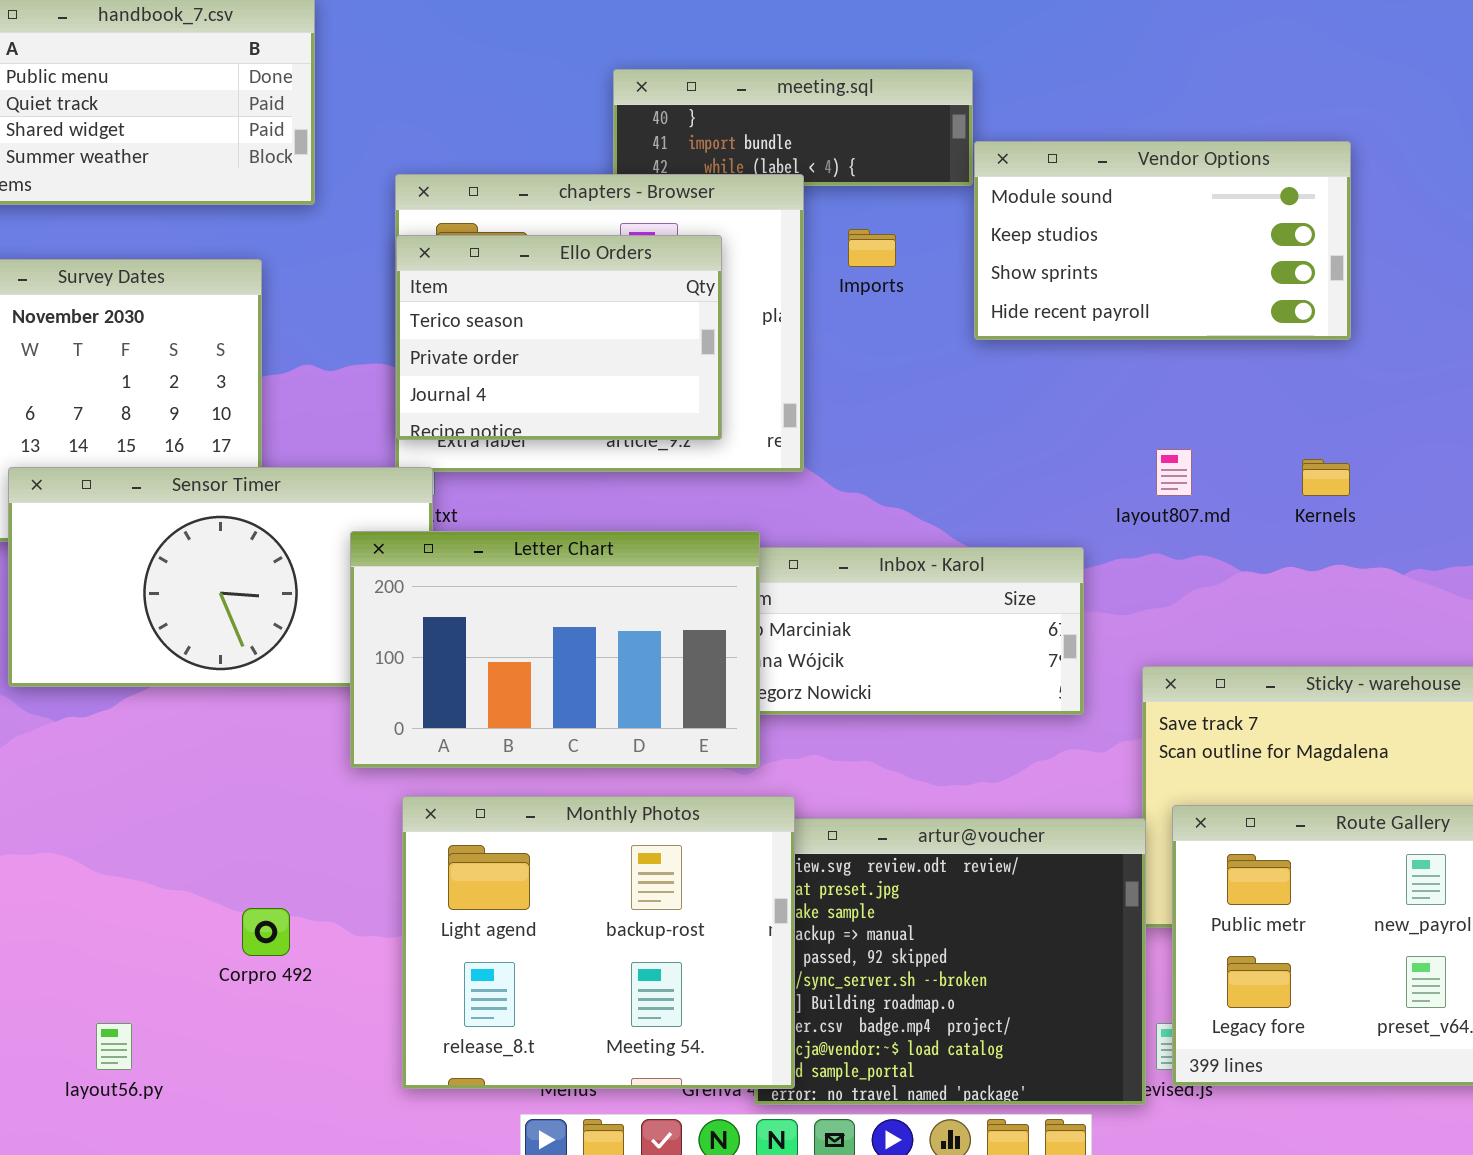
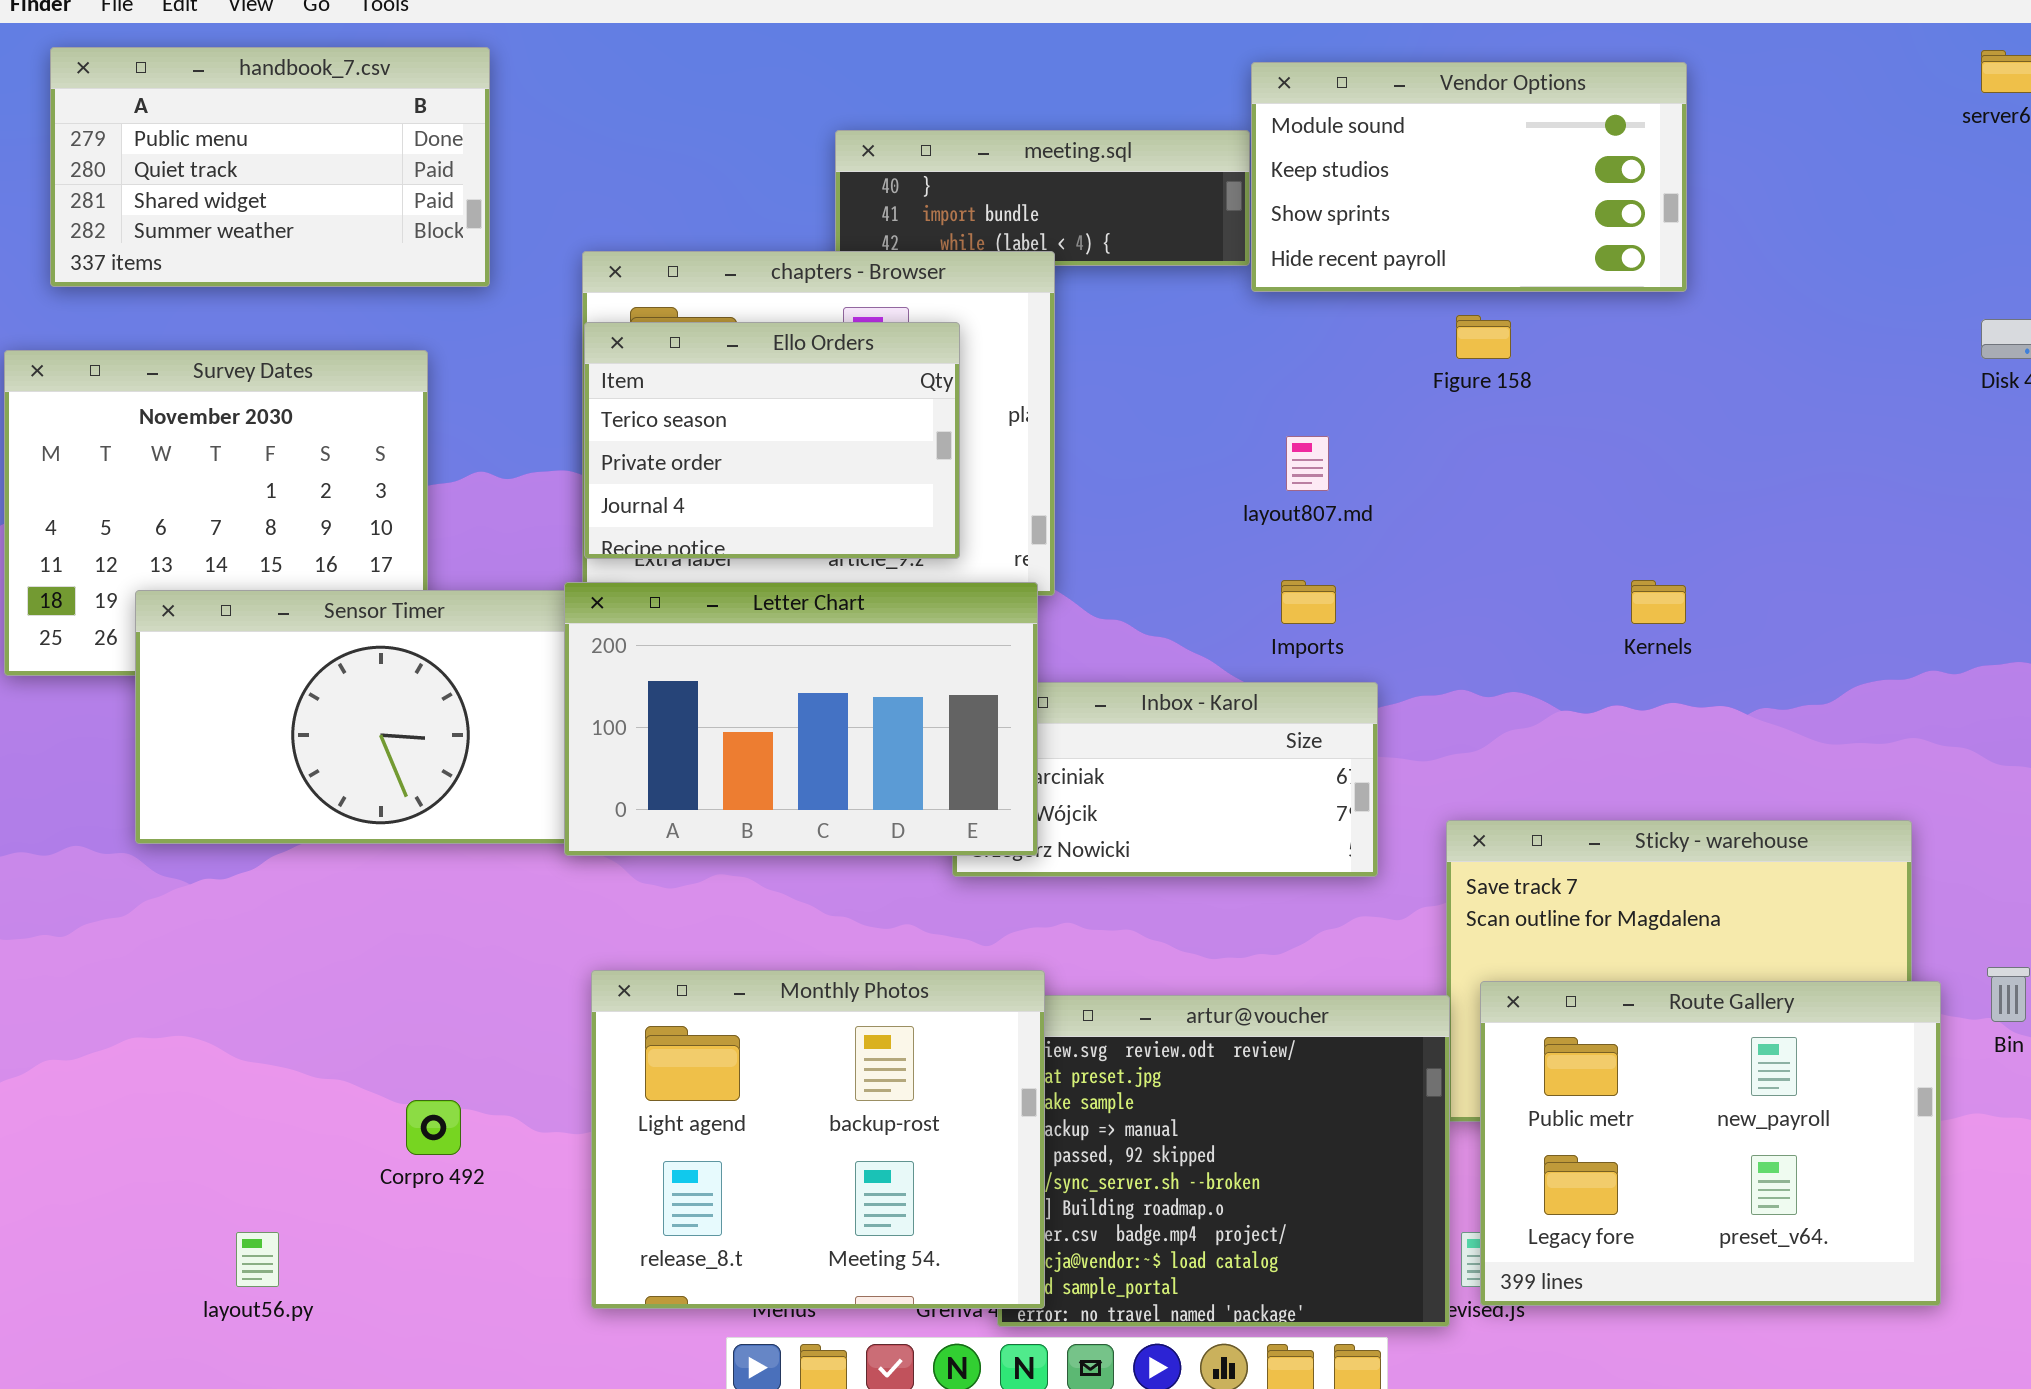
Vendor Options: [974,141,1351,340] -> [1251,62,1687,292], moved
Imports: [848,229,896,267] -> [1281,580,1336,624], moved
layout807.md: [1156,449,1192,496] -> [1286,436,1329,491], moved
Letter Chart: [350,531,760,768] -> [564,582,1038,856], moved

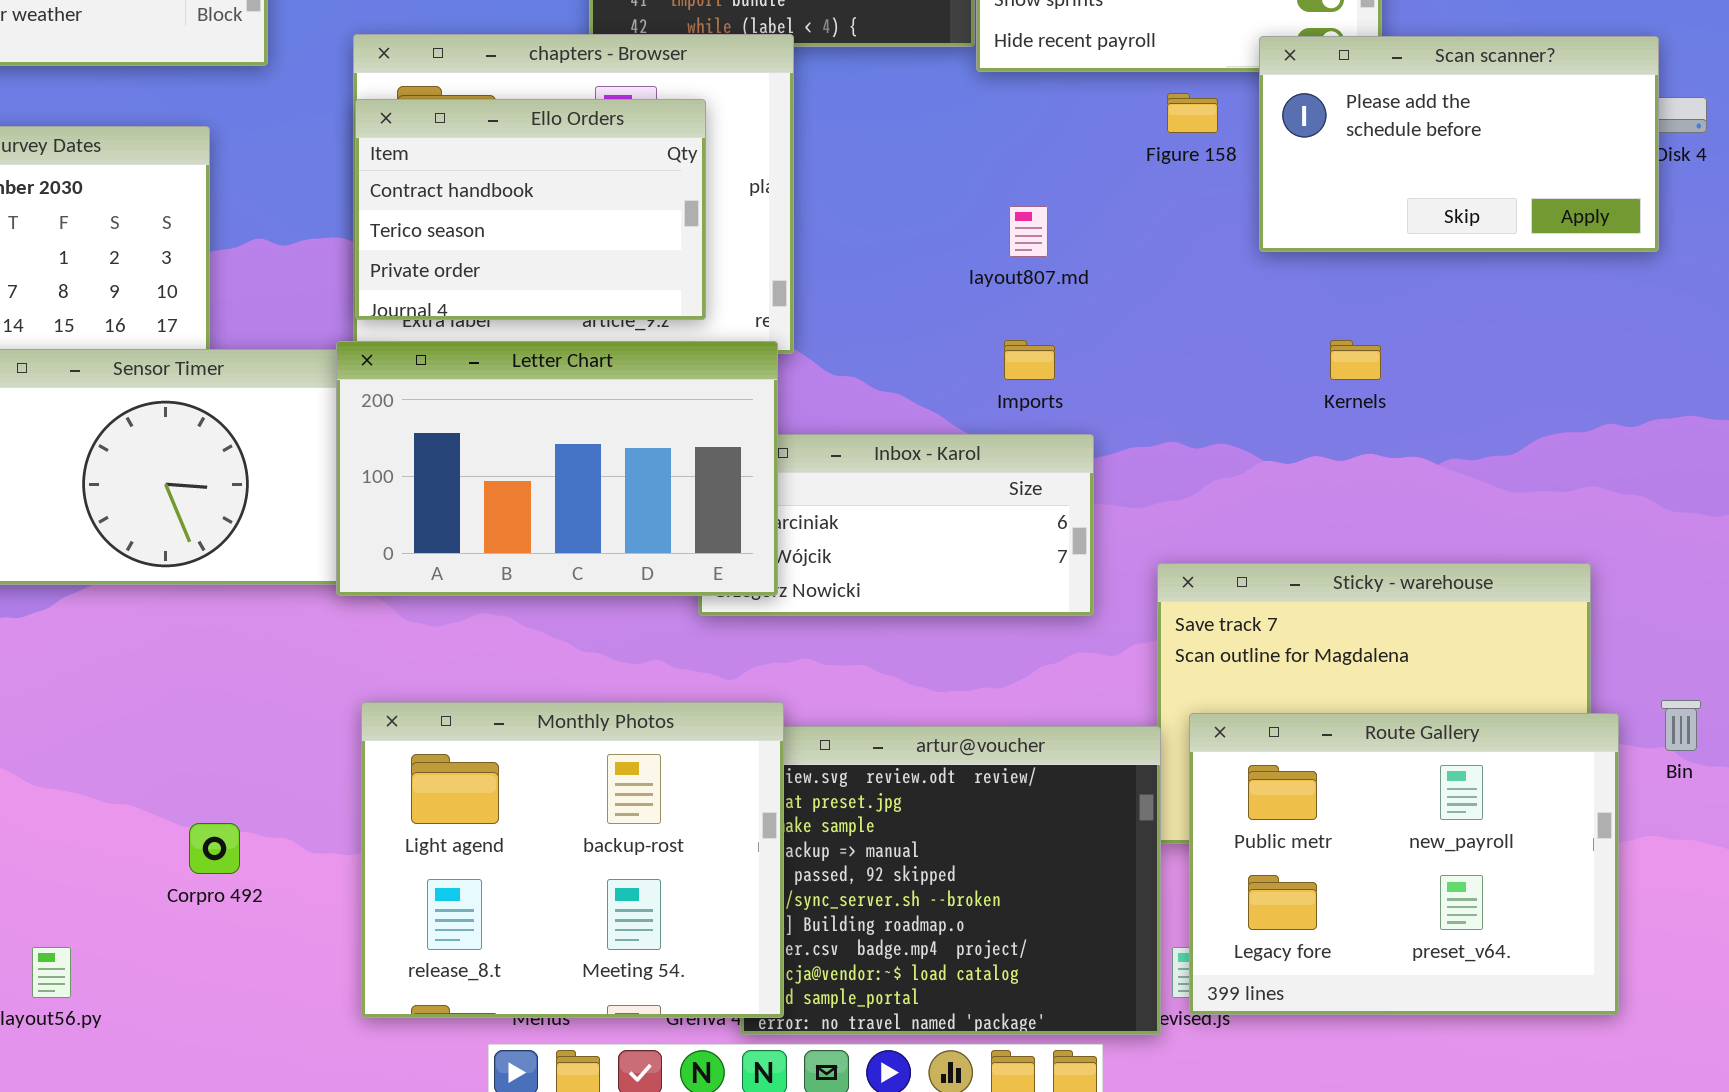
Scan scanner?: none -> [1259,36,1659,252], opened
Ello Orders: [584,322,960,559] -> [355,99,706,320], scrolled up 1 row

